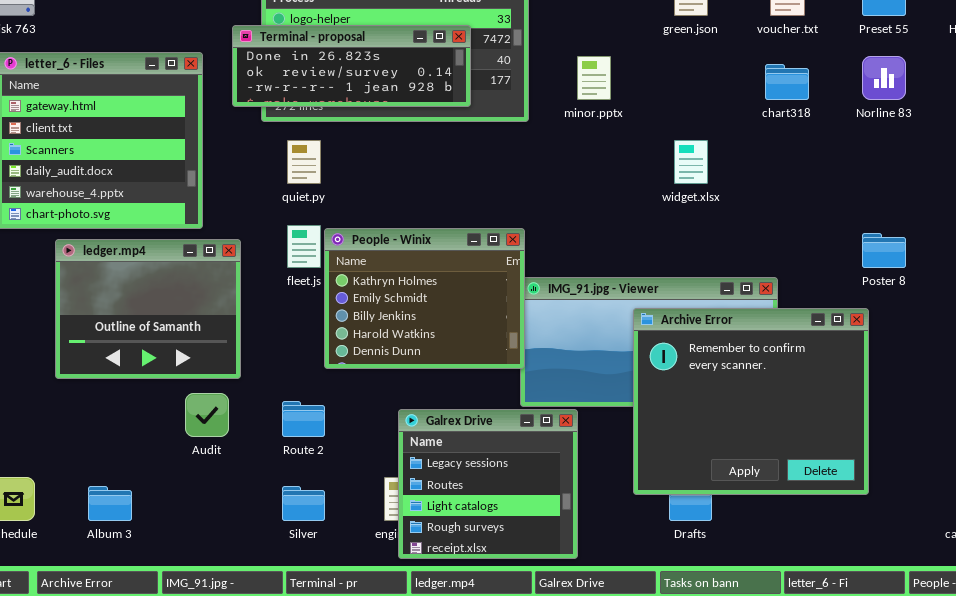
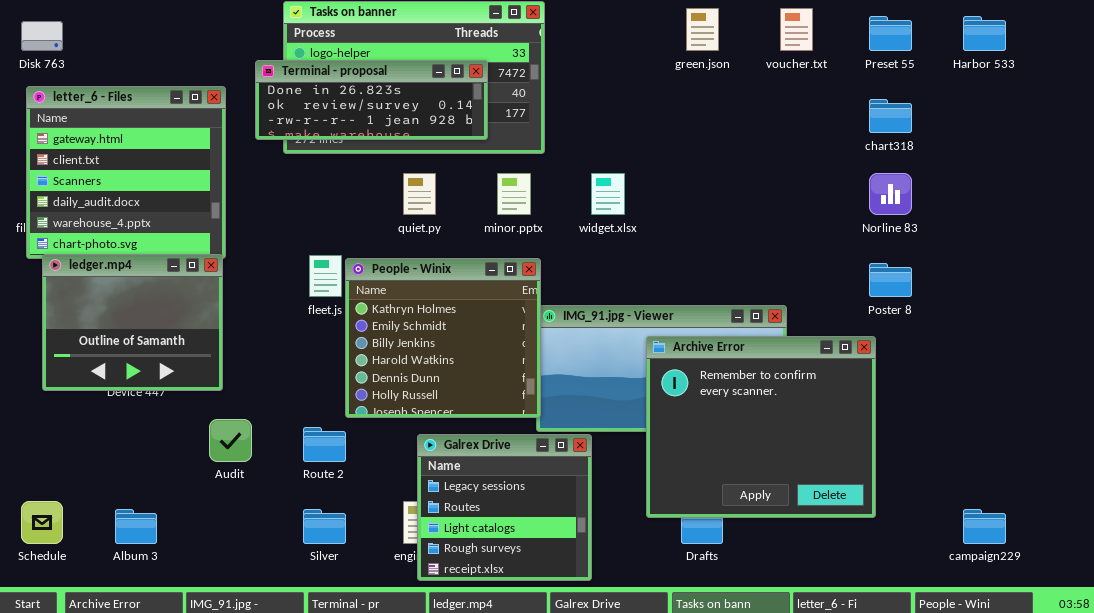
minor.pptx: [577,56,611,100] -> [497,173,531,215], moved
Norline 83: [862,56,906,100] -> [869,173,912,215], moved
chart318: [765,64,809,100] -> [869,99,912,133], moved
quiet.py: [287,140,321,184] -> [403,173,436,215], moved
widget.xlsx: [674,140,708,184] -> [591,173,625,215], moved
People - Winix: [324,228,525,369] -> [345,258,541,418], resized
ledger.mp4: [55,239,241,379] -> [42,254,223,391], moved

